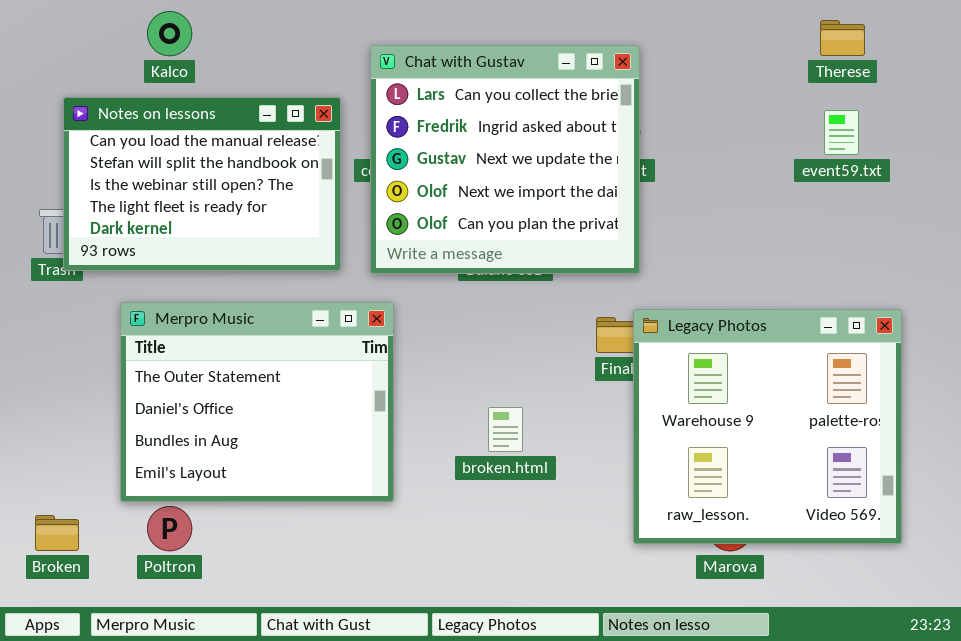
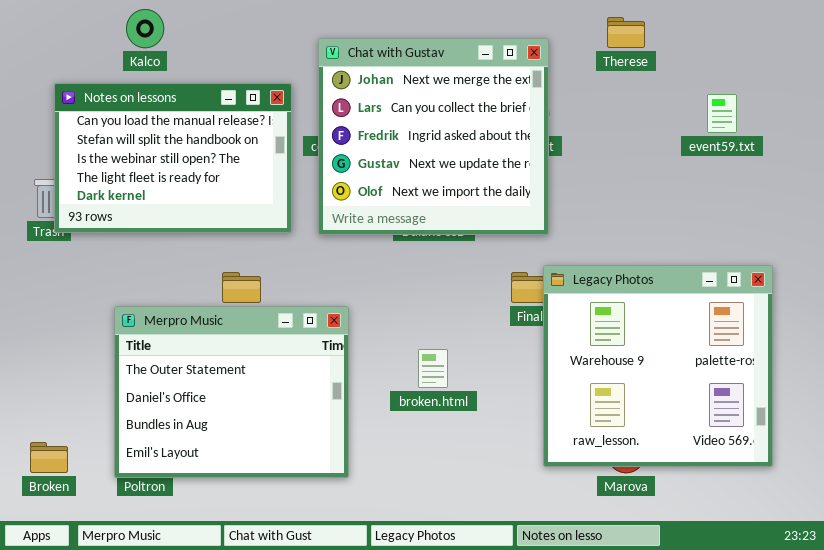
Therese: [820,20,865,56] -> [607,17,645,48], moved
Chat with Gustav: [370,45,640,274] -> [318,38,549,235], scrolled up 1 row
Merpro Music: [120,302,394,502] -> [114,306,349,478], moved

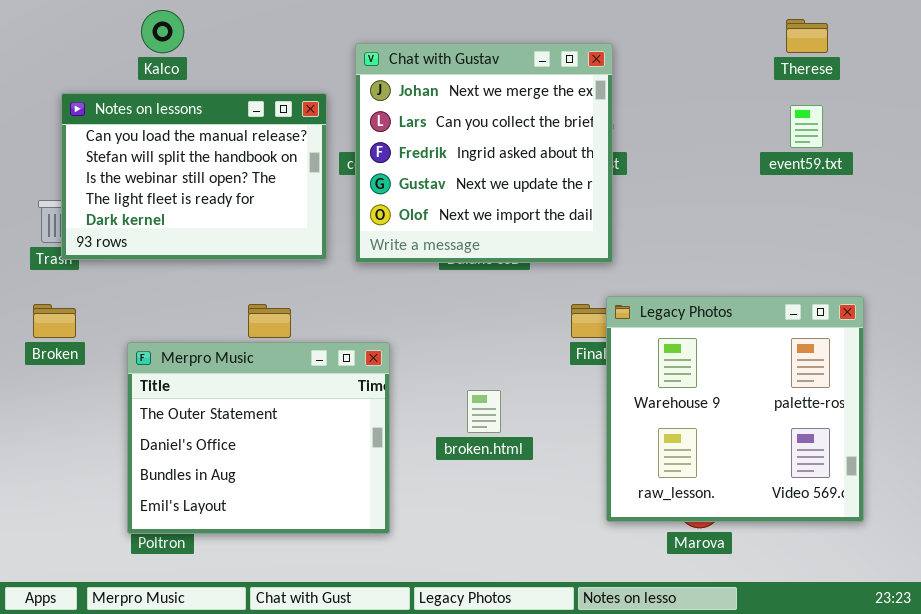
Therese: [607,17,645,48] -> [786,19,828,53], moved
Broken: [30,442,68,473] -> [33,304,76,338], moved

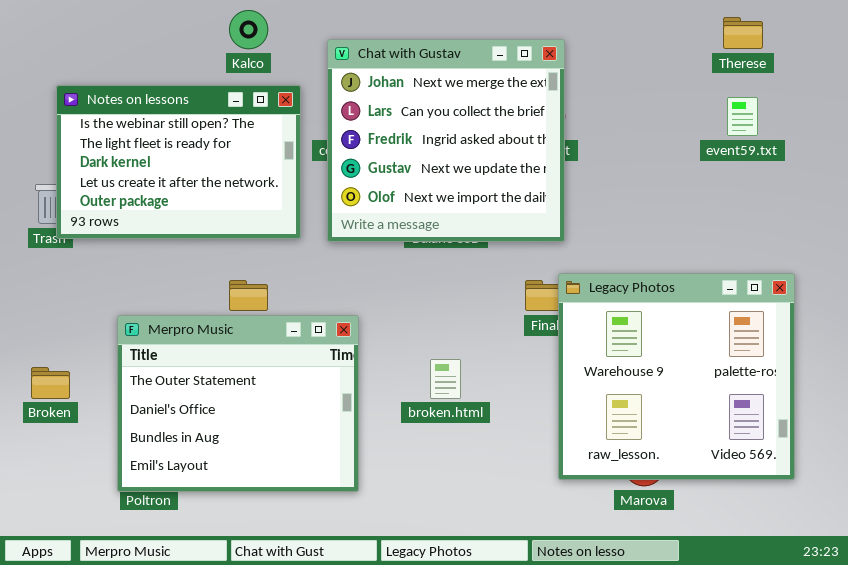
Kalco: [141,10,184,53] -> [229,10,268,49], moved
Notes on lessons: [61,93,327,260] -> [56,85,301,239], scrolled down 2 rows
Broken: [33,304,76,338] -> [31,367,70,399], moved

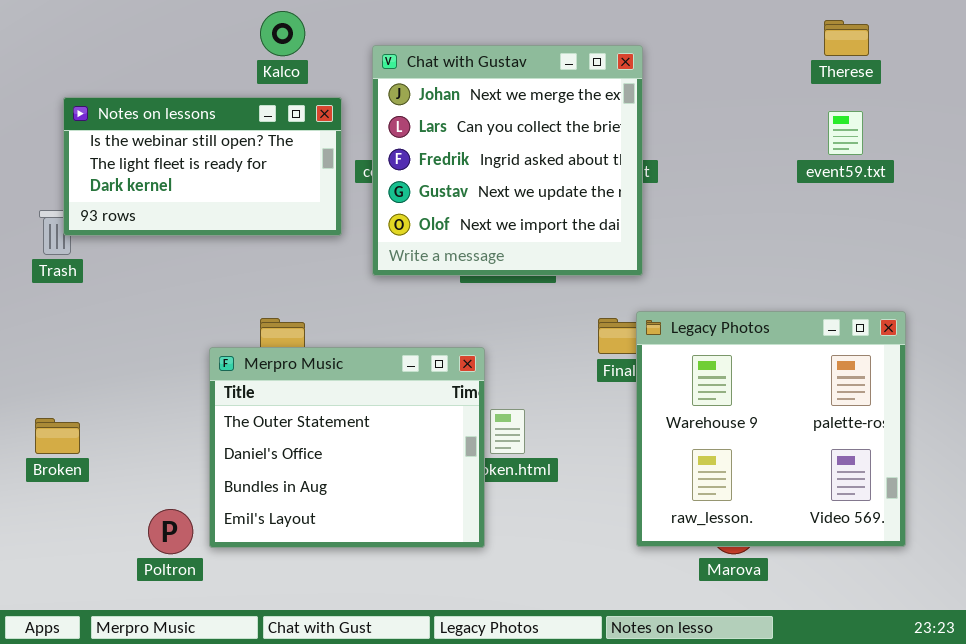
Notes on lessons: [56,85,301,239] -> [63,97,342,236], resized
Merpro Music: [117,315,359,492] -> [209,347,485,548], moved

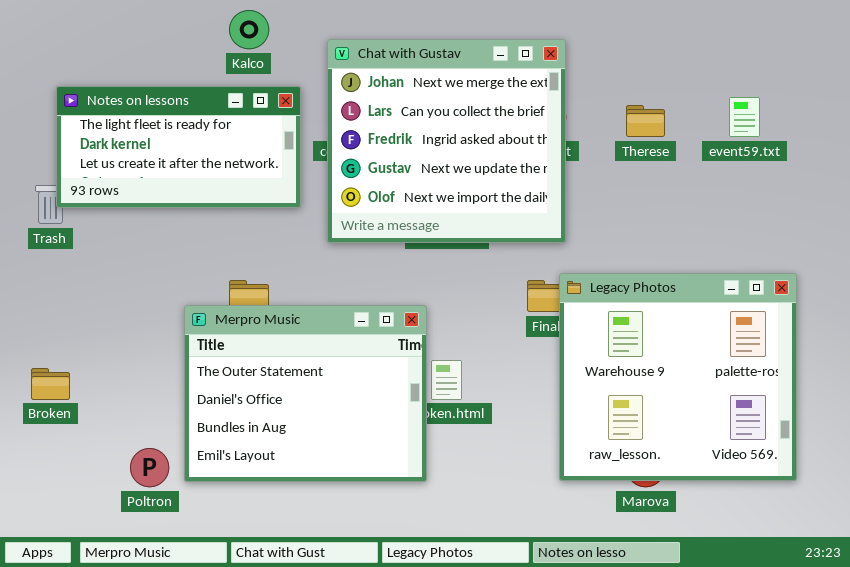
Therese: [824,20,869,56] -> [626,105,665,137], moved
Notes on lessons: [63,97,342,236] -> [56,86,301,208], scrolled down 1 row

